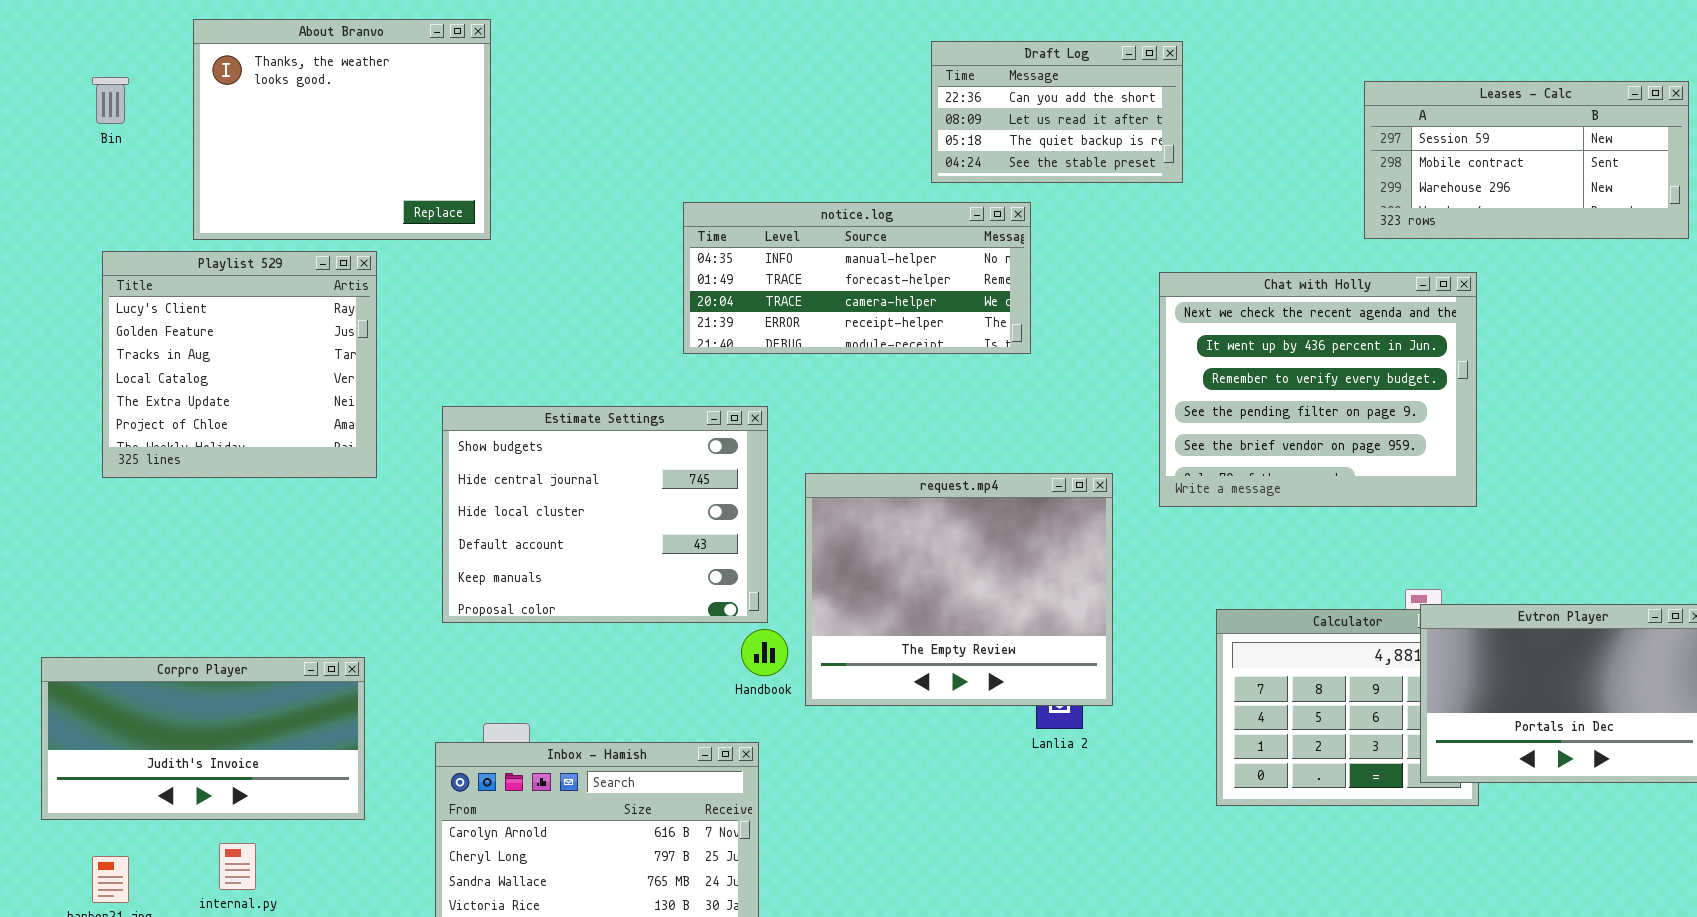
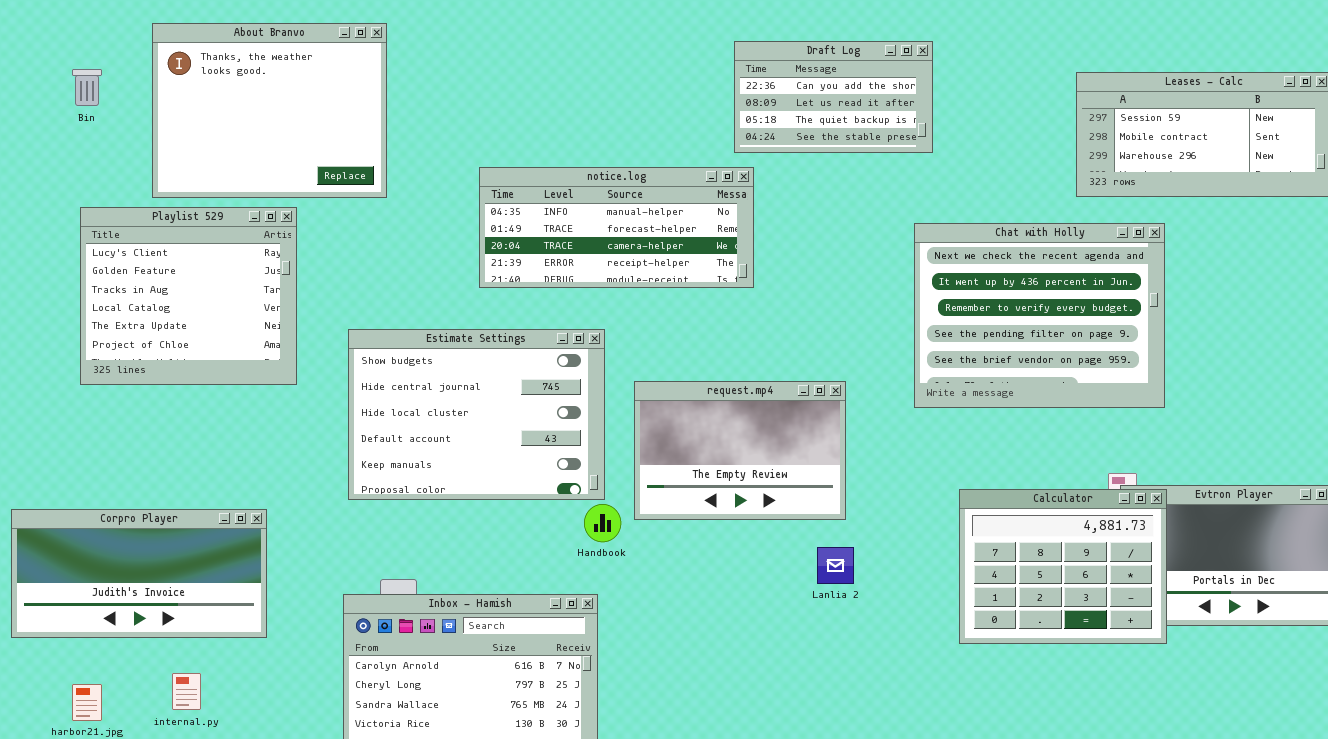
notice.log: [683,202,1031,354] -> [479,167,754,288], moved
request.mp4: [805,473,1113,706] -> [634,381,846,520], resized
Calculator: [1216,609,1479,806] -> [959,489,1167,644], raised
Corpro Player: [41,657,365,820] -> [11,509,267,638], moved

